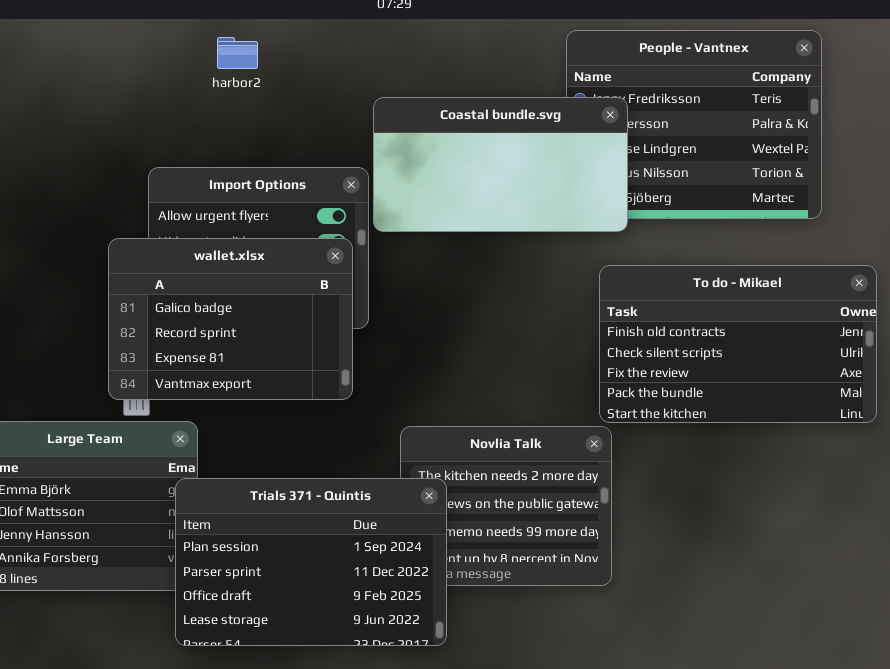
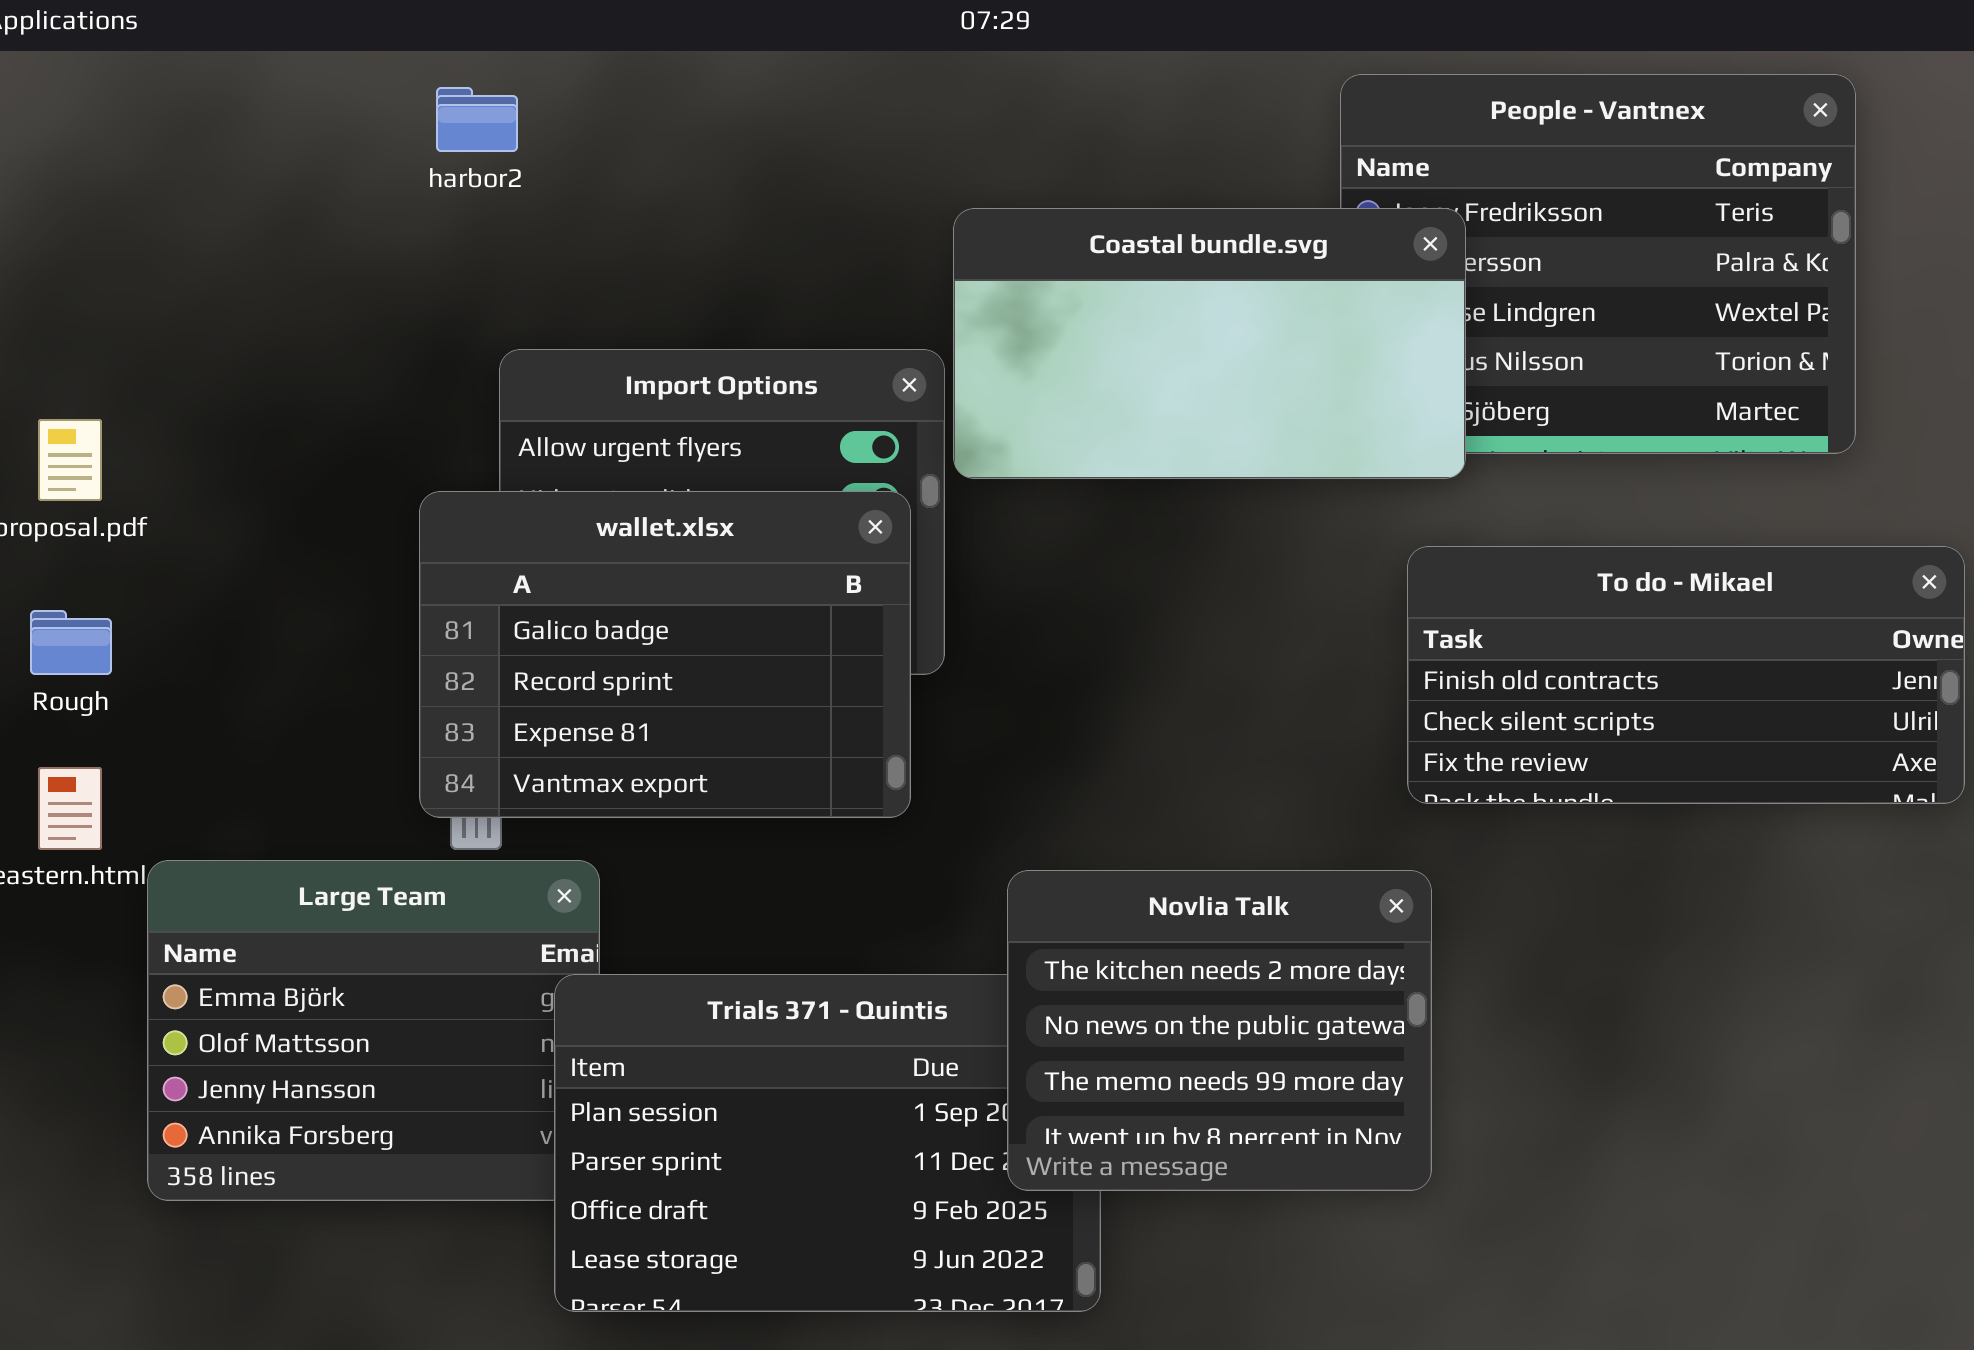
harbor2: [217,37,258,69] -> [436,87,518,152], moved
To do - Mikael: [599,265,877,423] -> [1407,546,1965,804], resized
Novlia Talk: [400,426,612,586] -> [1007,870,1432,1191], raised

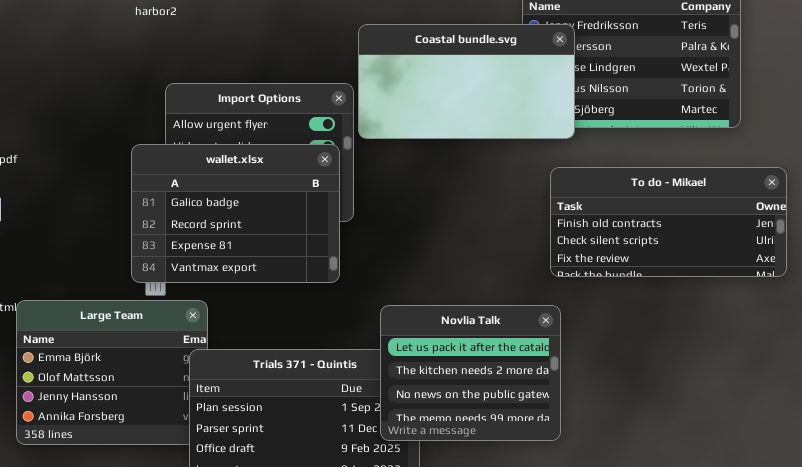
Novlia Talk: [1007,870,1432,1191] -> [380,305,561,441], scrolled up 1 row

